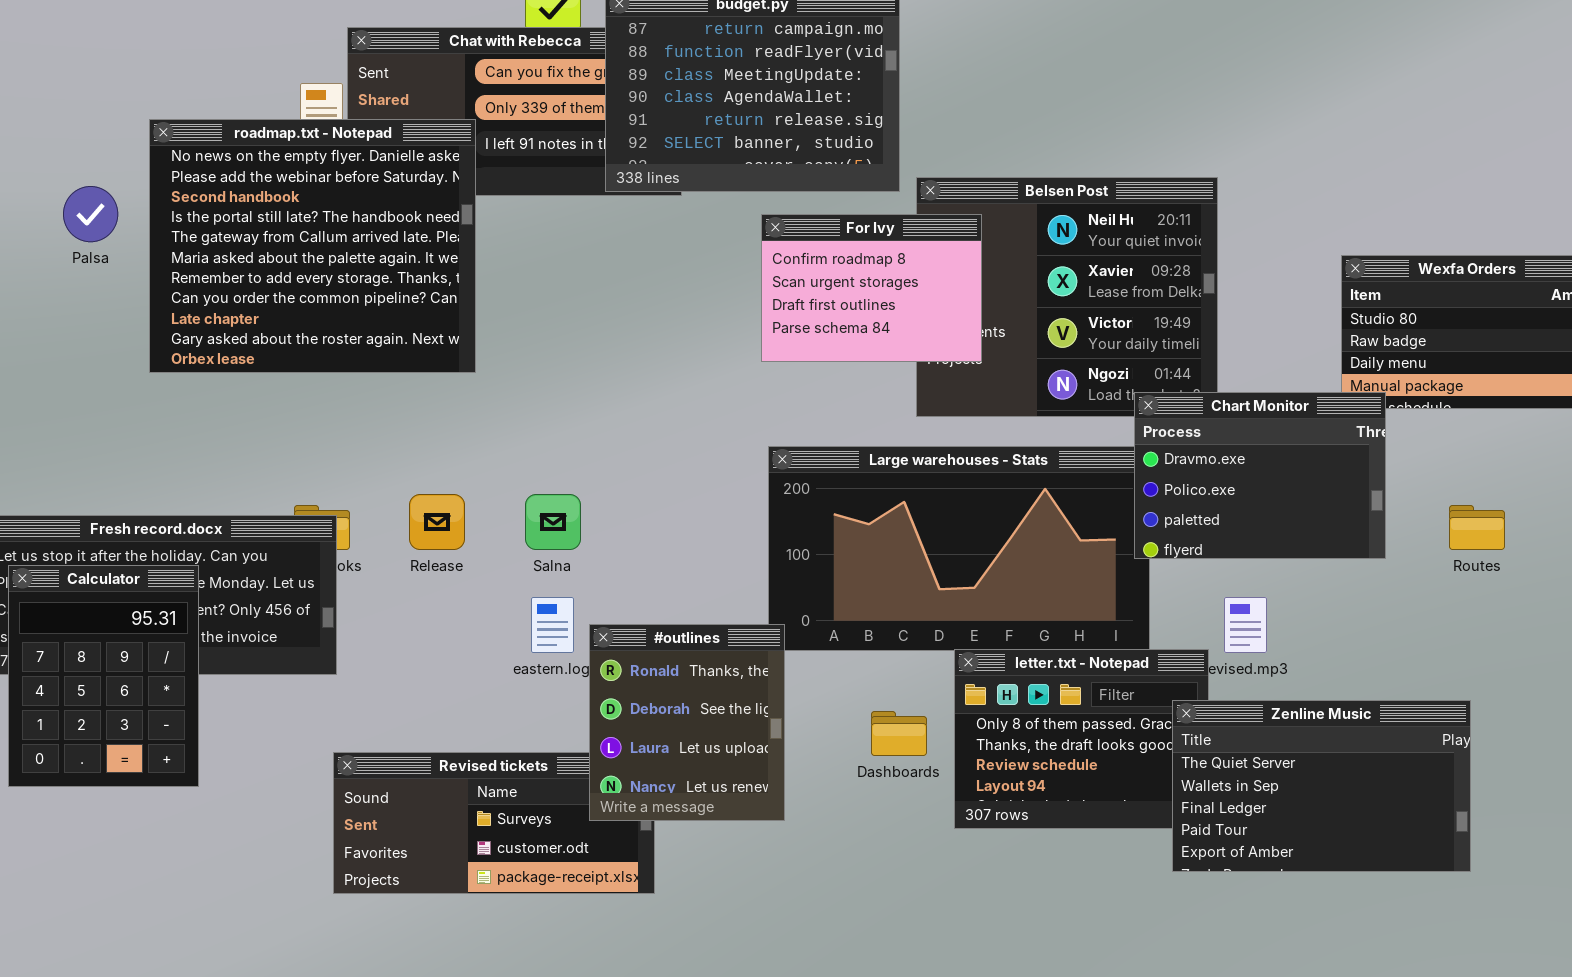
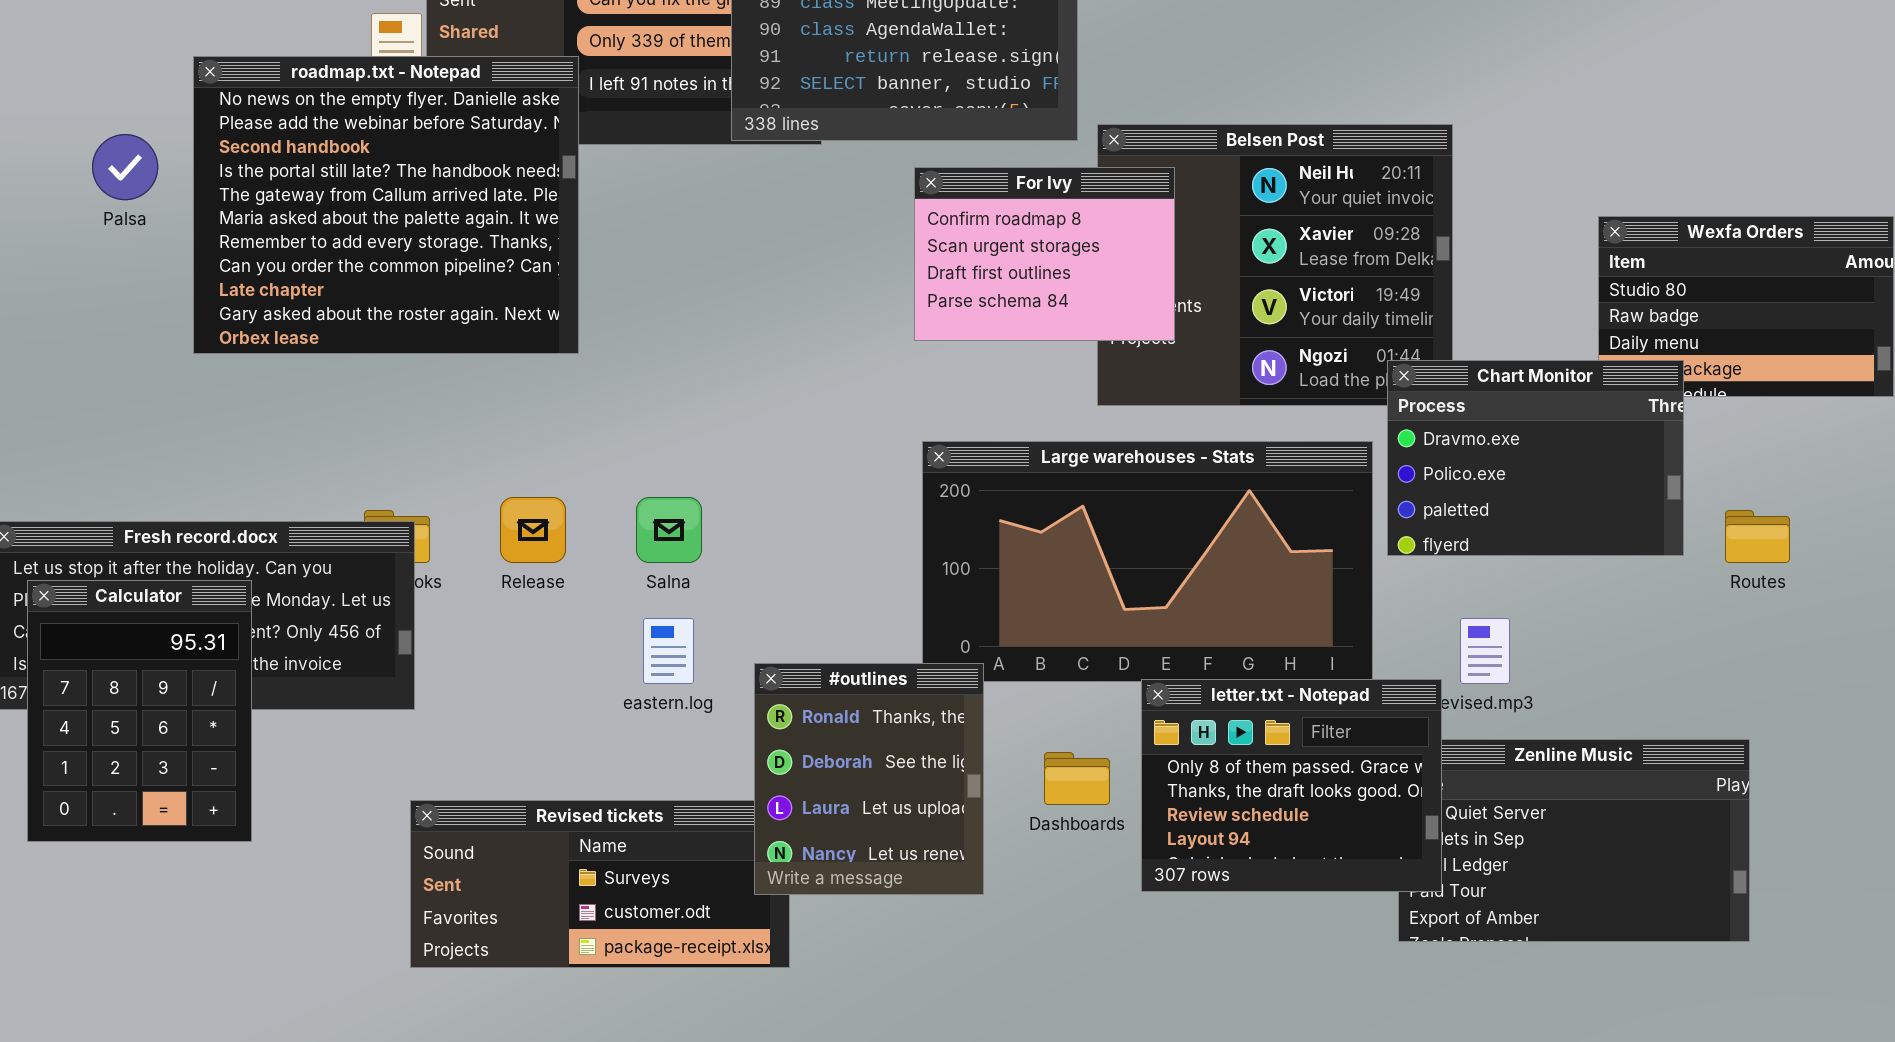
Chart Monitor: [1134,392,1386,559] -> [1387,360,1684,556], moved
#outlines: [589,624,785,821] -> [754,663,984,895], moved
letter.txt - Notepad: [954,649,1209,829] -> [1141,679,1442,892], raised

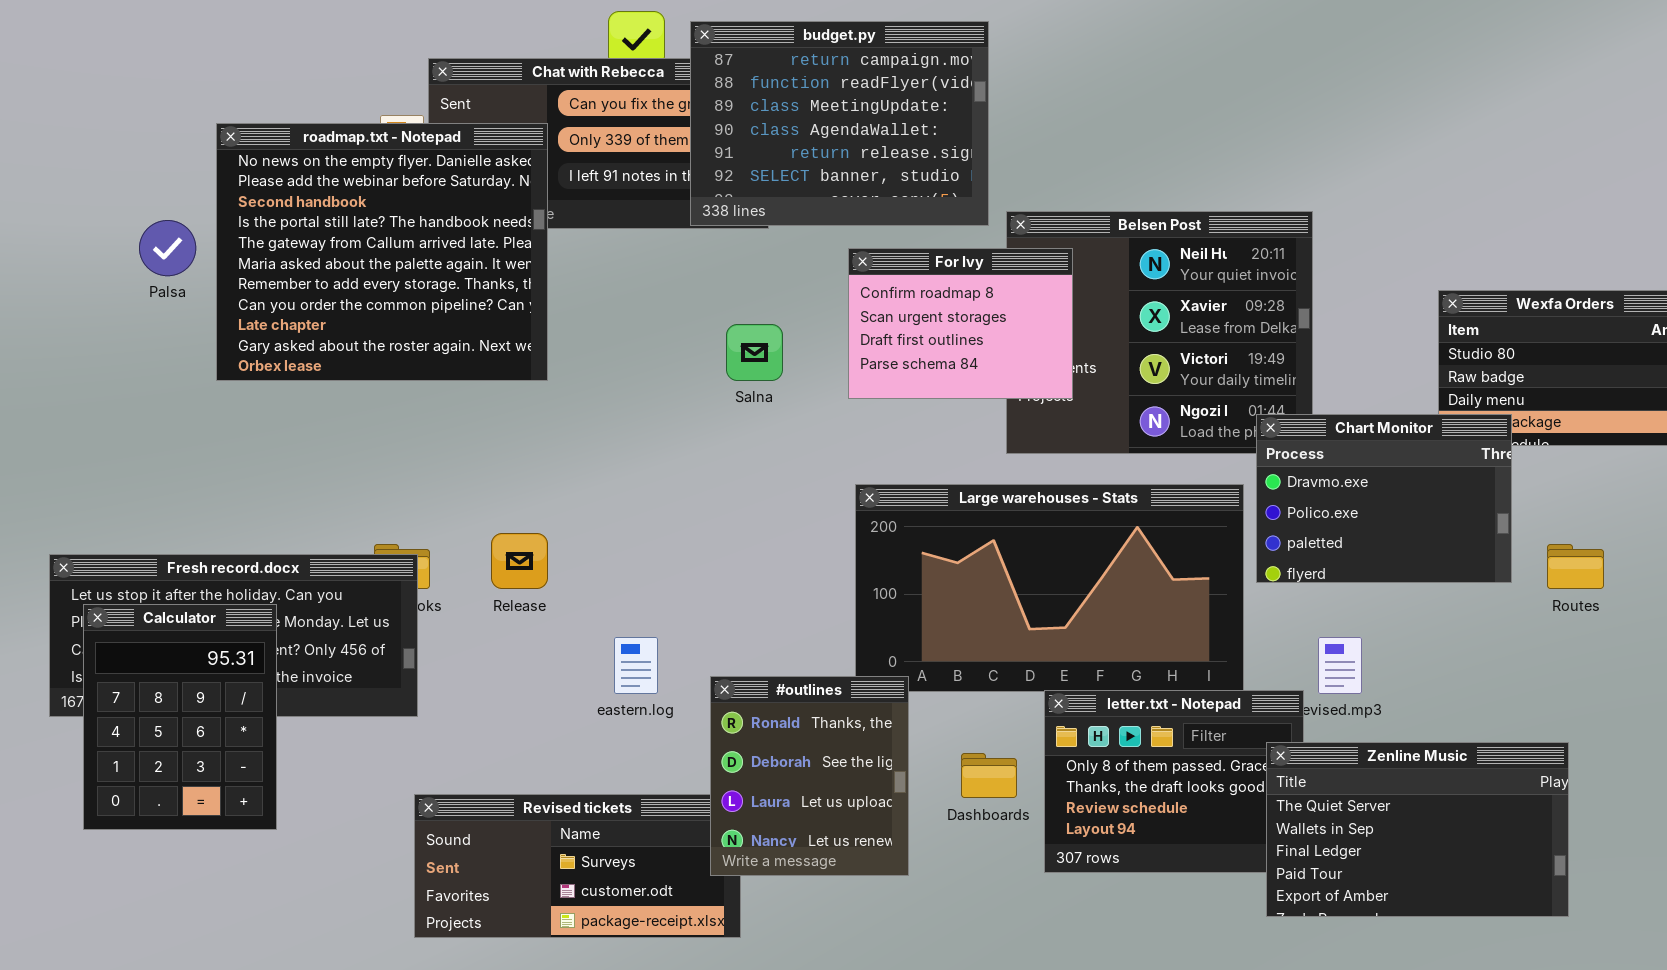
roadmap.txt - Notepad: [193,56,579,354] -> [216,123,548,381], moved
Salna: [636,497,702,563] -> [726,324,783,381], moved
Zenline Music: [1398,739,1750,942] -> [1266,742,1569,917], raised

